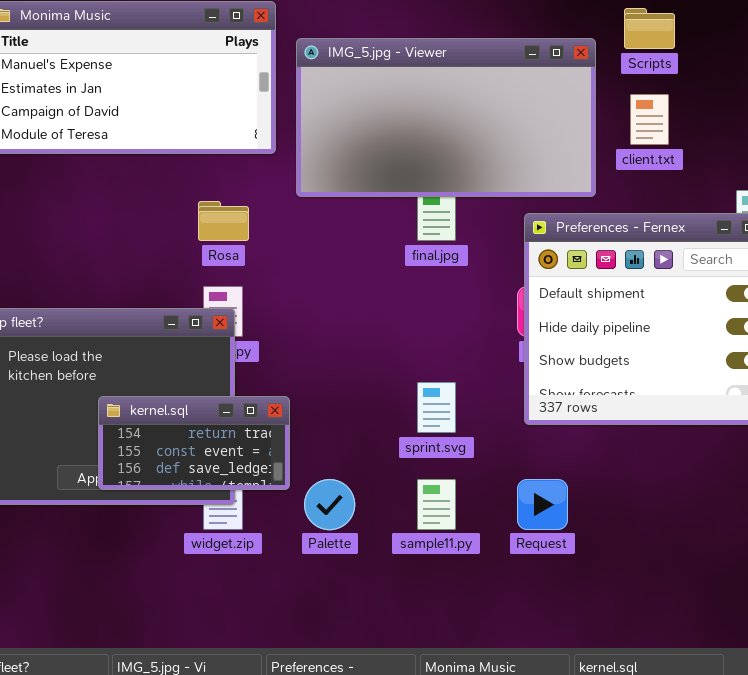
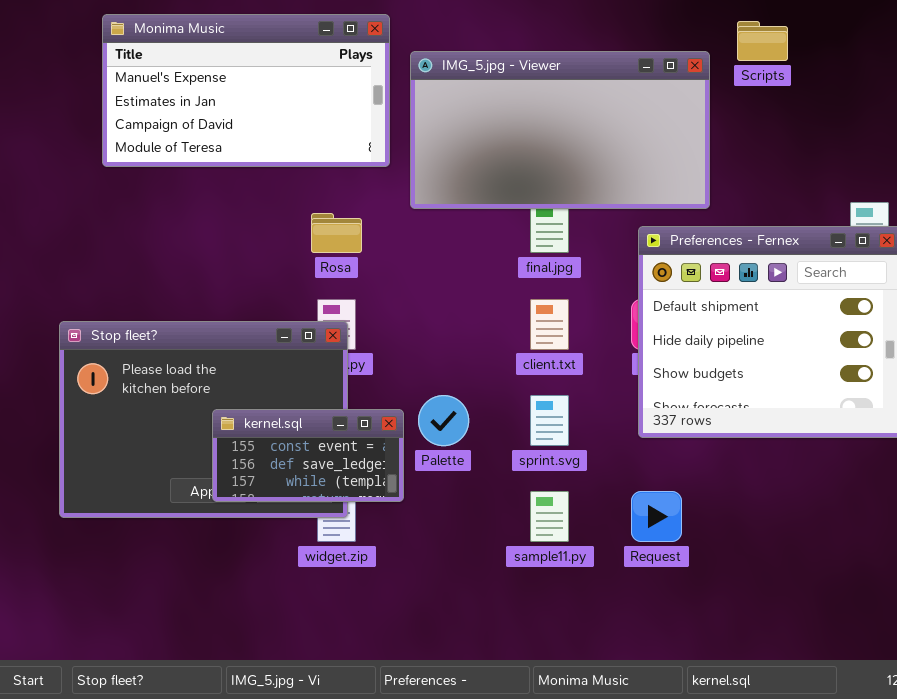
client.txt: [630,94,669,145] -> [530,299,569,350], moved
kernel.sql: [98,396,290,490] -> [212,409,404,502], scrolled down 1 row
Palette: [304,479,355,530] -> [418,395,469,446], moved

